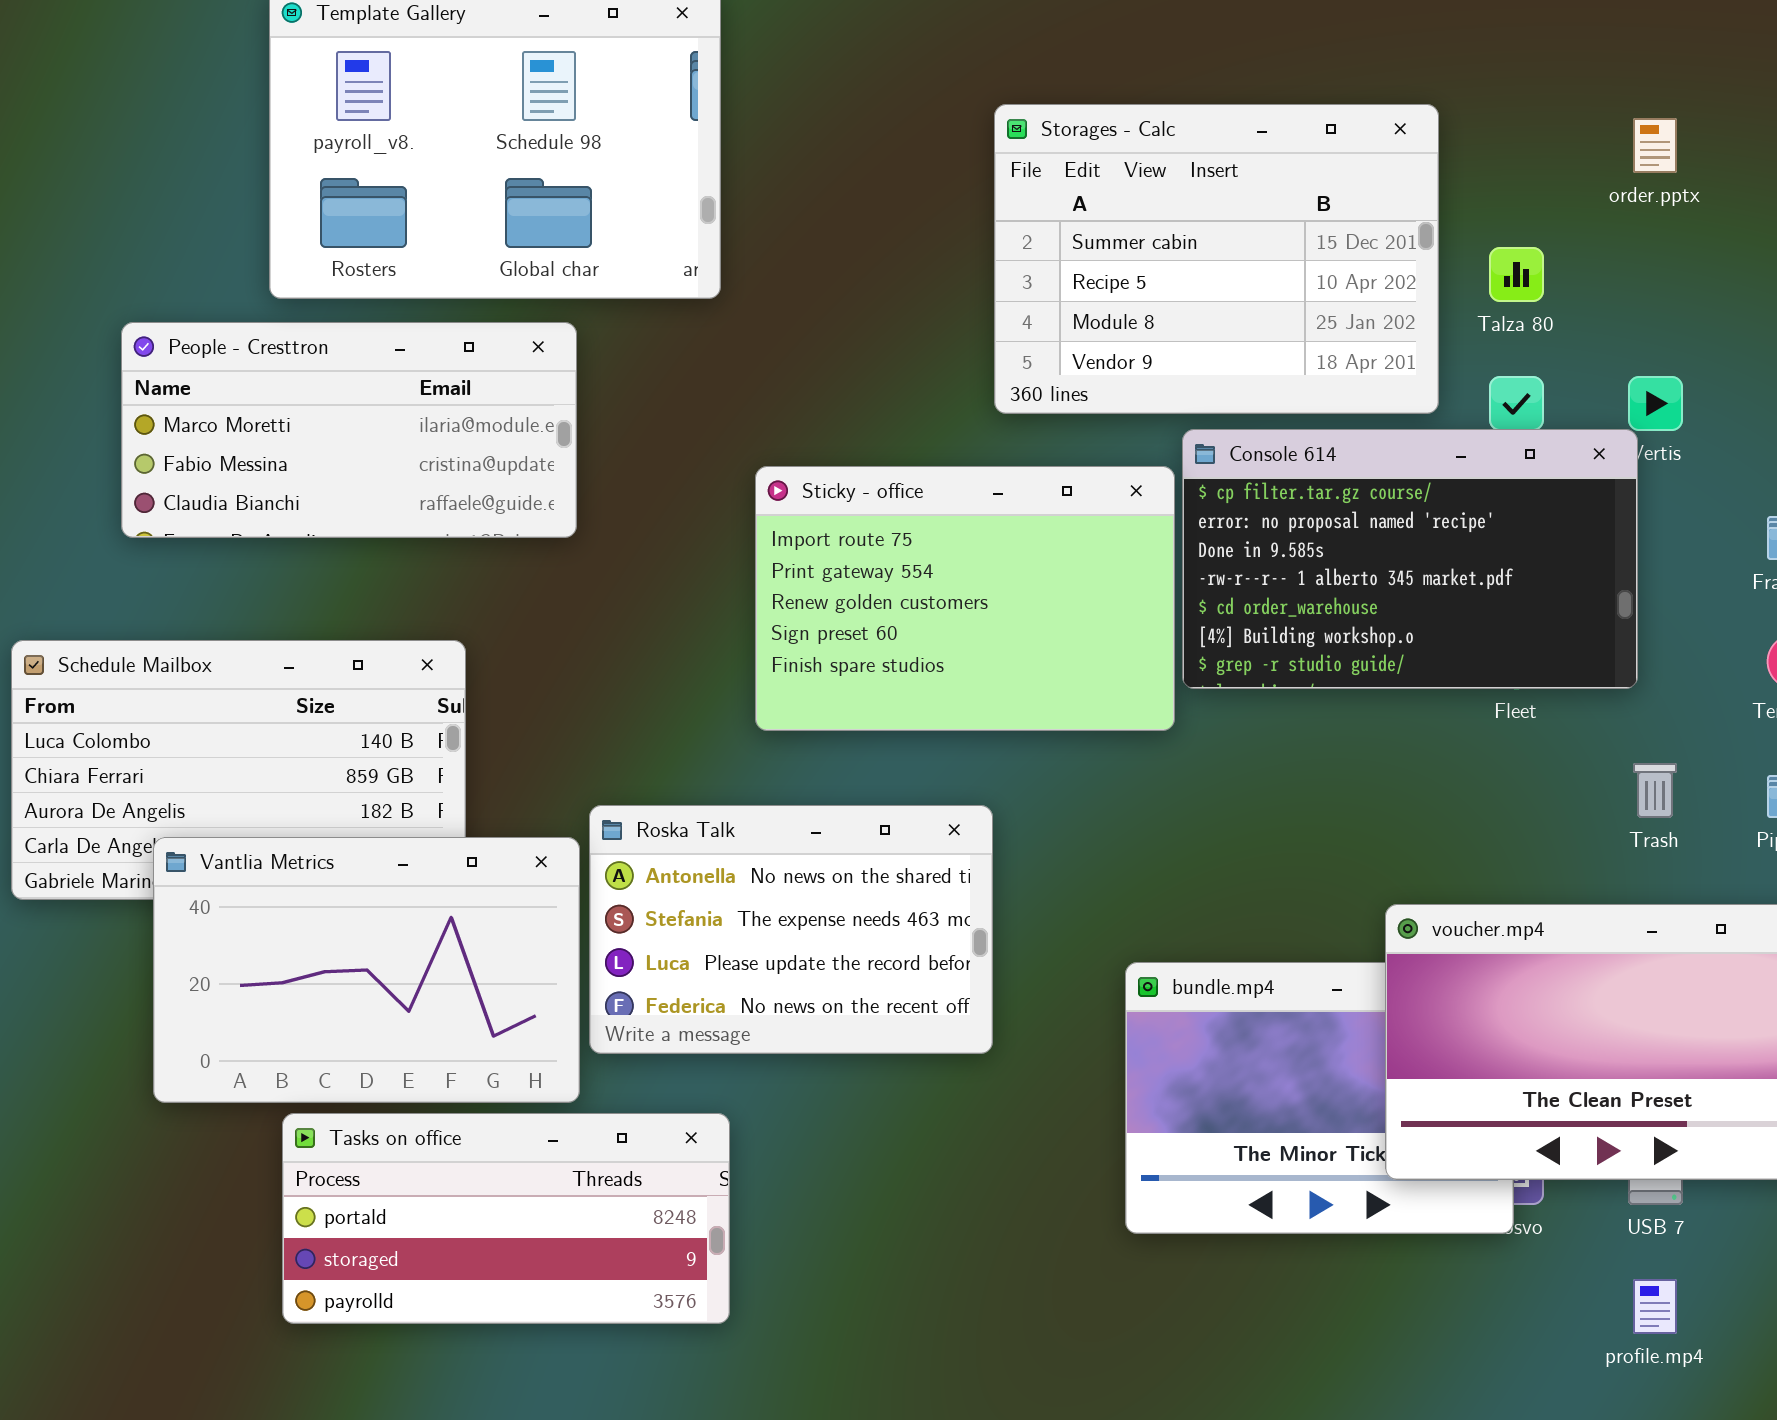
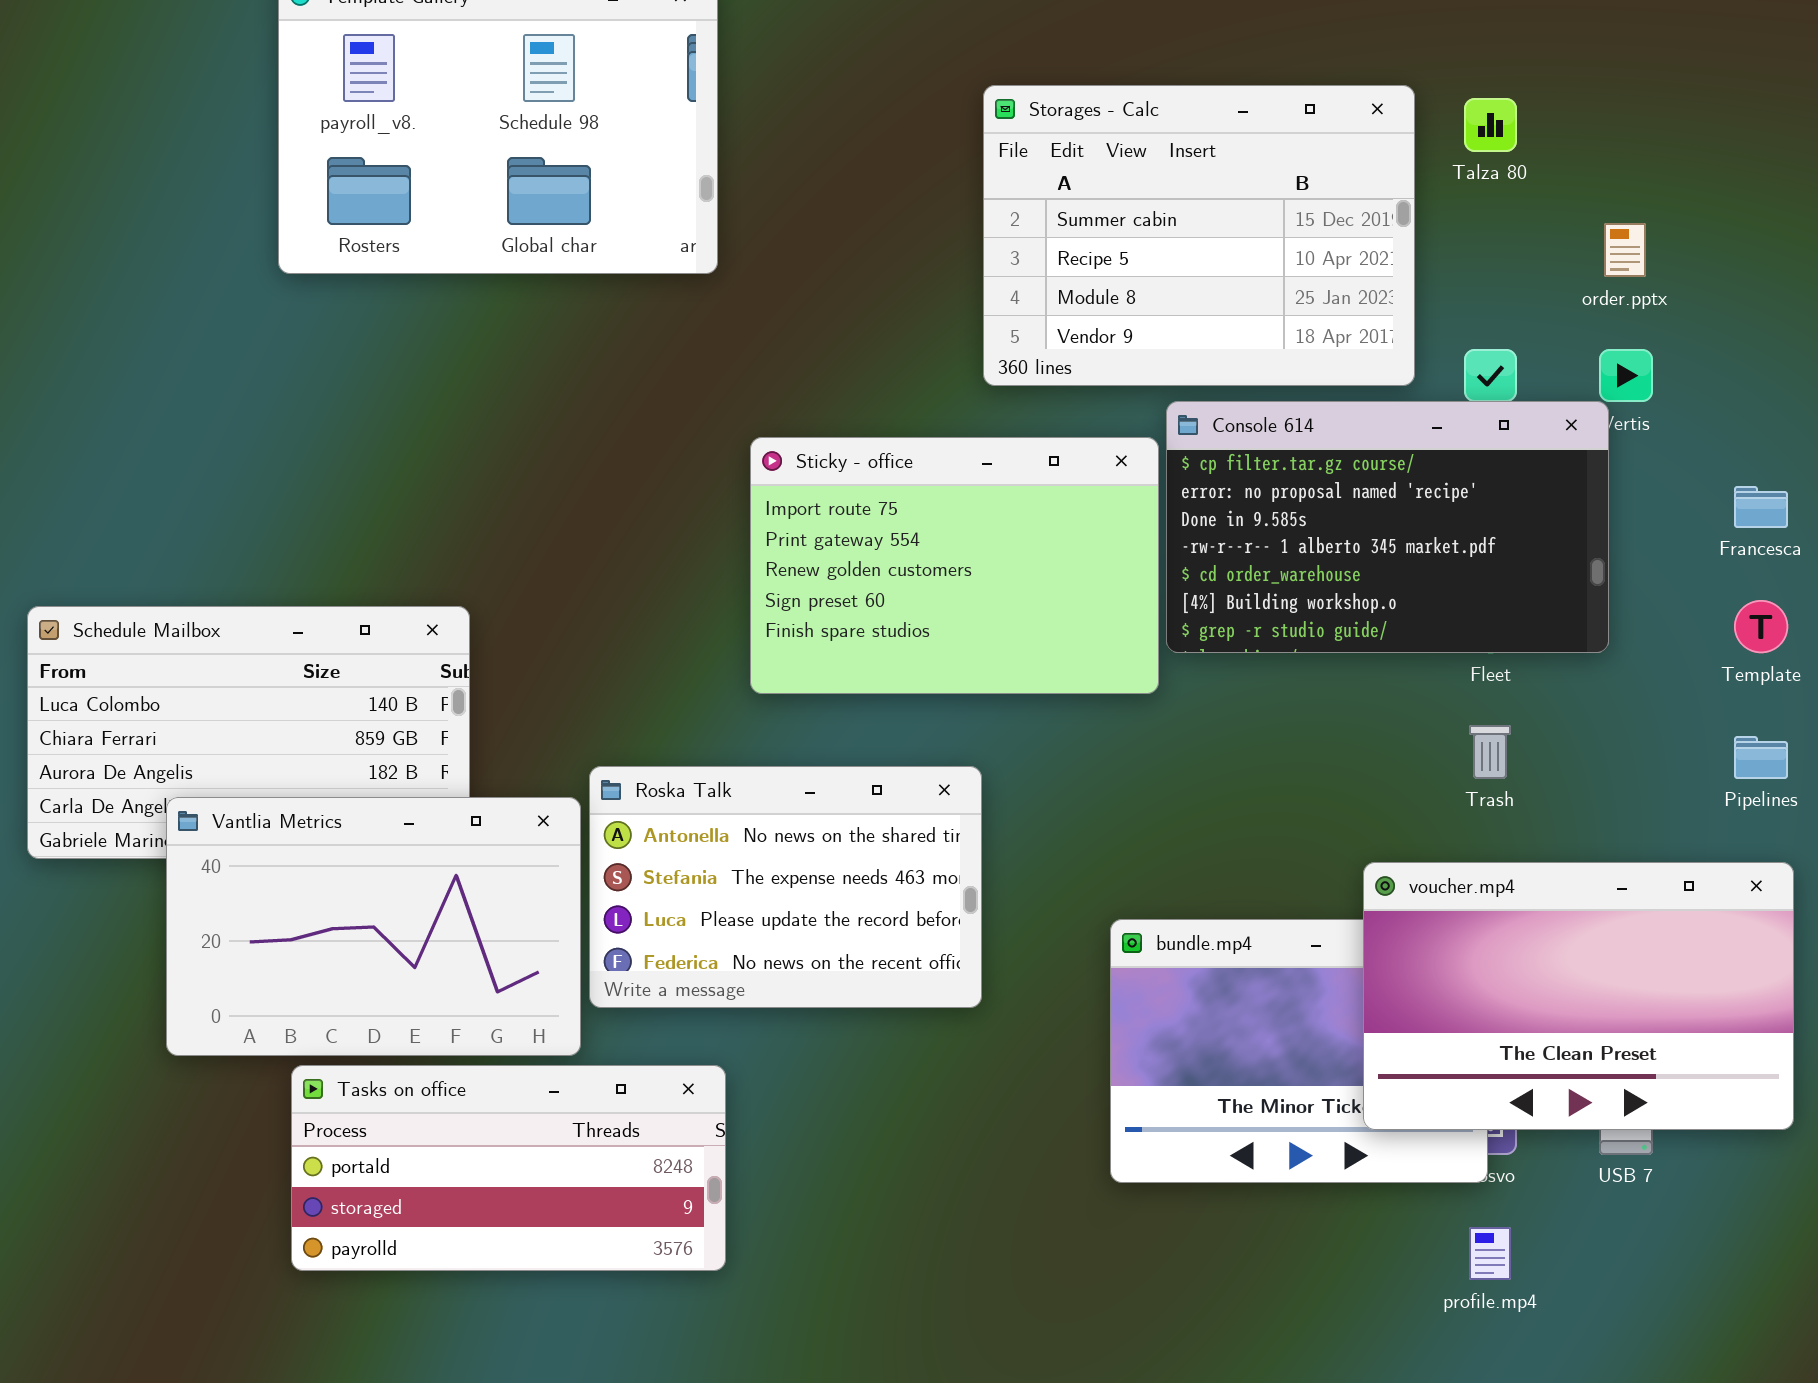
order.pptx: [1633,118,1677,173] -> [1604,223,1646,277], moved
Talza 80: [1489,247,1544,302] -> [1464,98,1517,152], moved
People - Cresttron: [121,322,577,538] -> none, closed
Trash: [1633,763,1677,818] -> [1469,725,1511,779], moved
profile.mp4: [1633,1279,1677,1334] -> [1469,1227,1511,1280], moved

